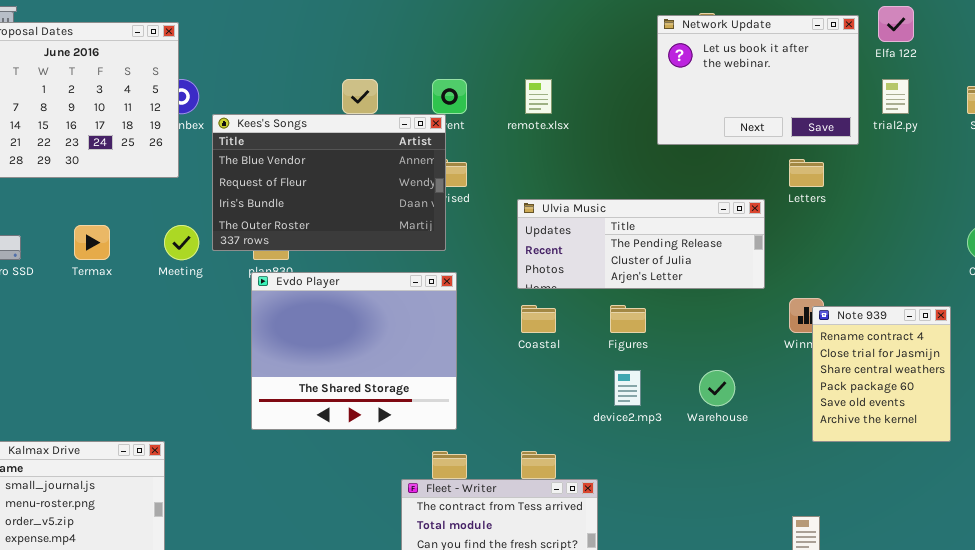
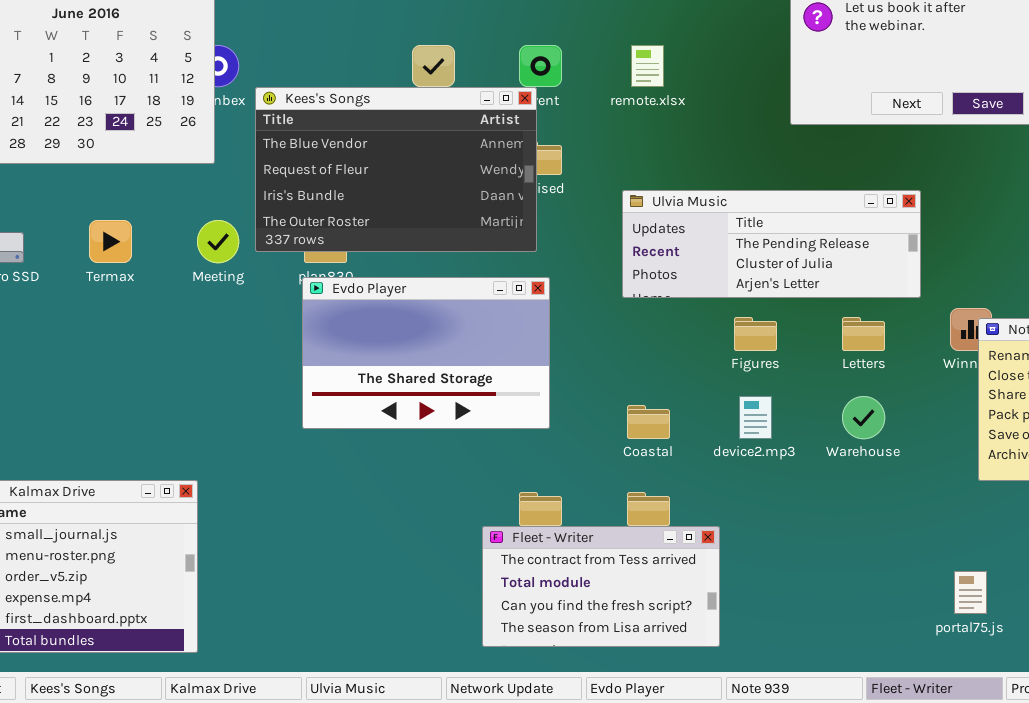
Letters: [789,159,824,187] -> [842,317,885,351], moved
Evdo Player: [251,272,457,430] -> [302,277,550,429], resized
Coastal: [521,305,556,333] -> [627,405,670,439], moved

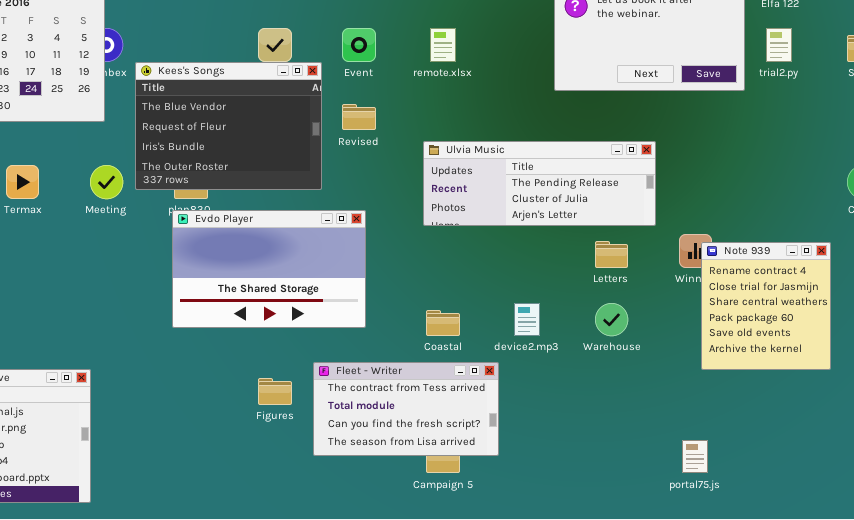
Kees's Songs: [255,87,537,252] -> [135,62,322,190], resized
Figures: [734,317,777,351] -> [258,378,292,405], moved
Fleet - Writer: [482,526,720,647] -> [313,362,499,456], moved

